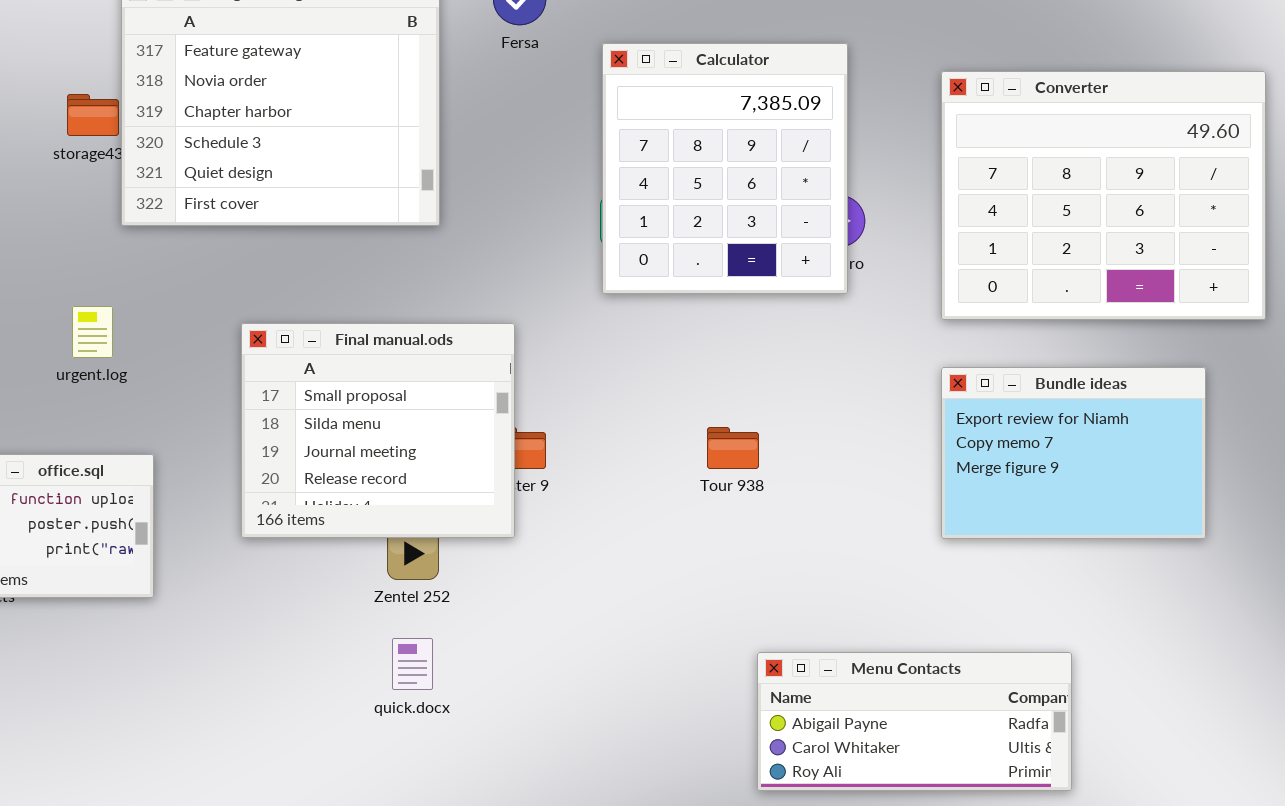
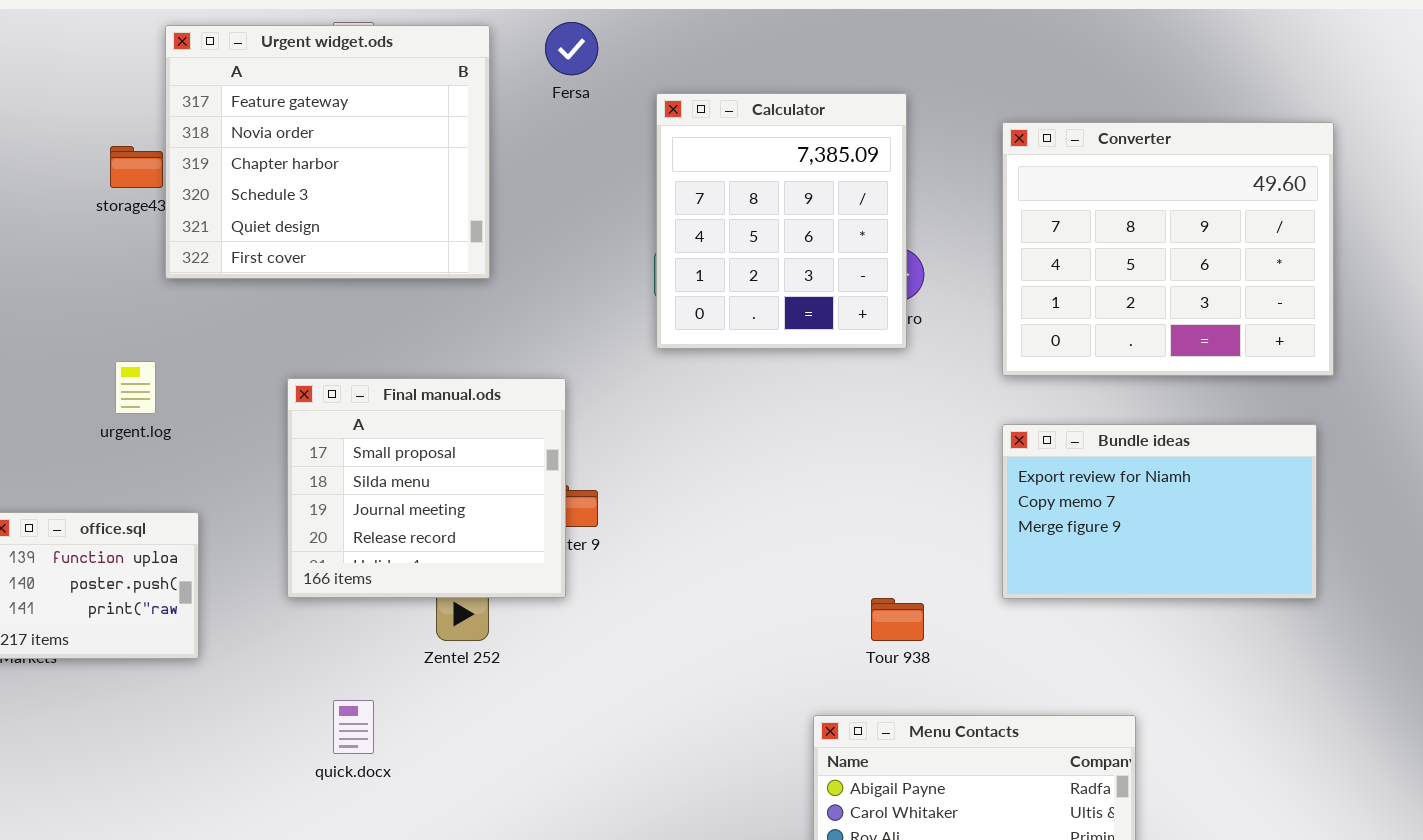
Bundle ideas: [941,367,1206,539] -> [1002,424,1317,599], resized
Tour 938: [707,427,759,469] -> [871,598,924,641], moved
quick.docx: [392,638,433,690] -> [333,700,374,754], moved

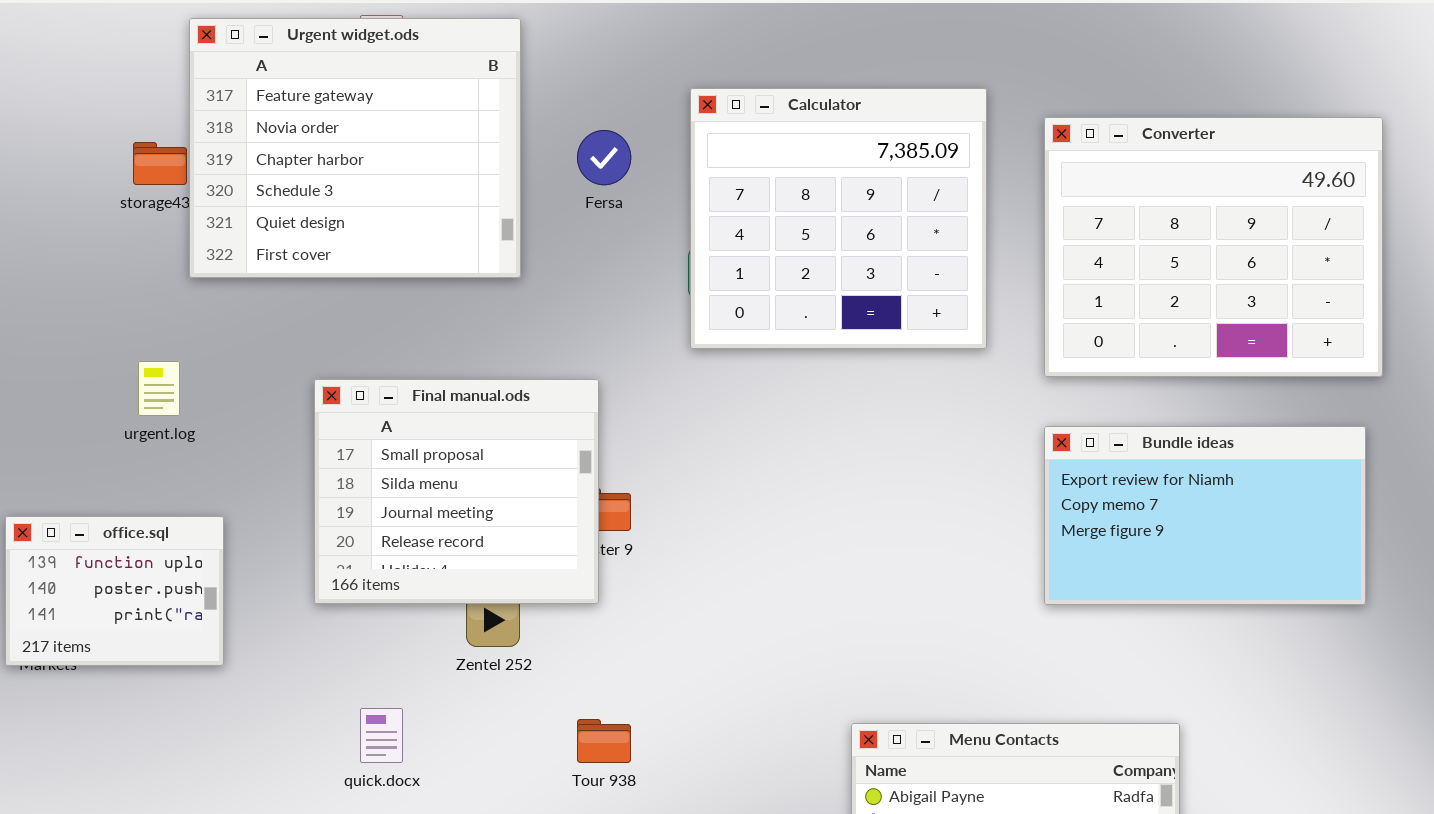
Fersa: [545,22,598,75] -> [577,130,631,185], moved
Calculator: [656,93,907,349] -> [690,88,987,349], resized
Tour 938: [871,598,924,641] -> [577,719,631,763], moved

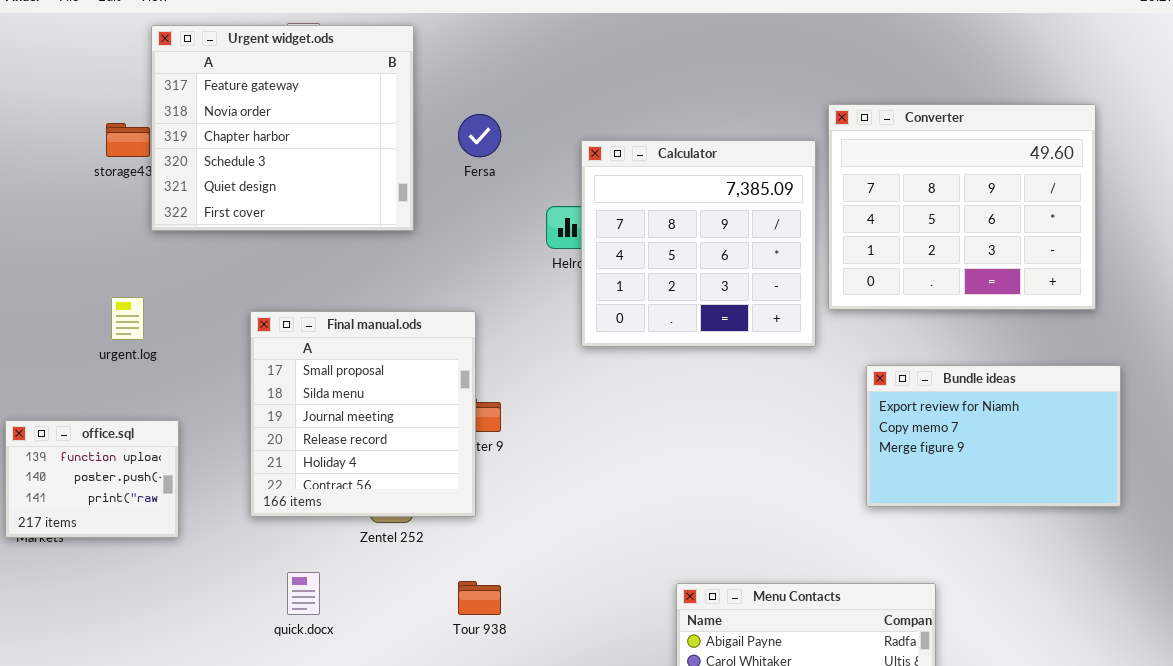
Calculator: [690,88,987,349] -> [581,140,816,347], moved
Final manual.ods: [314,379,599,604] -> [250,311,476,517], resized
Bundle ideas: [1044,426,1366,605] -> [866,365,1121,507], moved

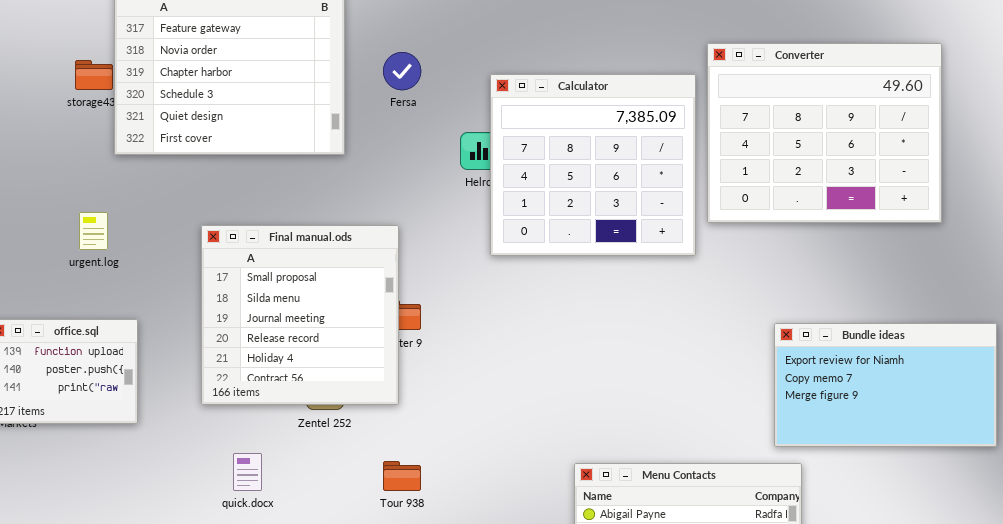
Bundle ideas: [866,365,1121,507] -> [774,323,997,447], moved

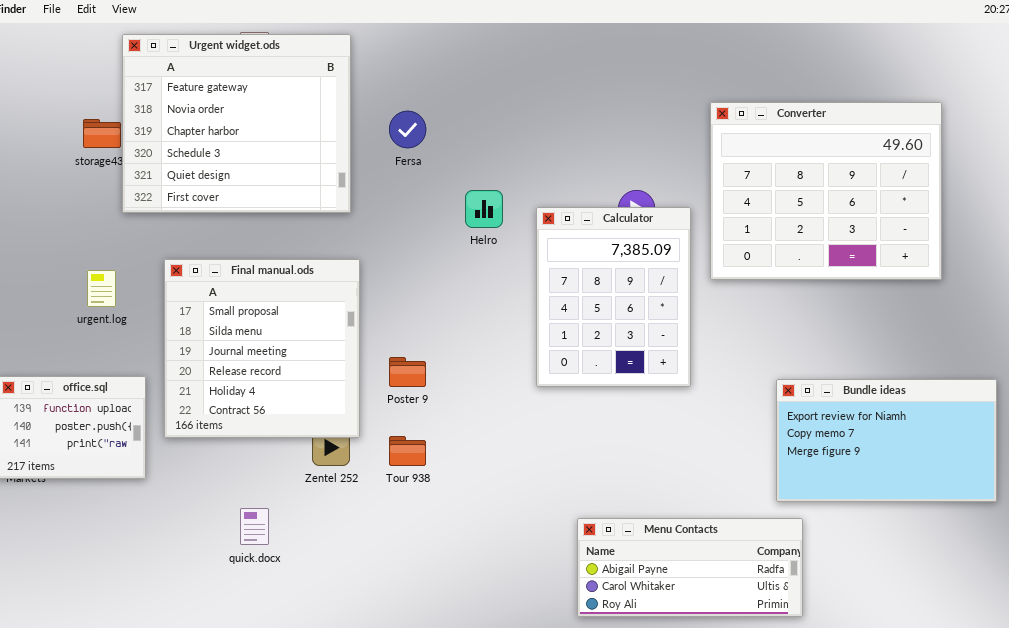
Calculator: [490,74,696,256] -> [536,207,691,387], moved, resized
Final manual.ods: [201,225,399,405] -> [164,259,360,438], moved
Tour 938: [383,461,421,491] -> [389,436,426,466], moved

